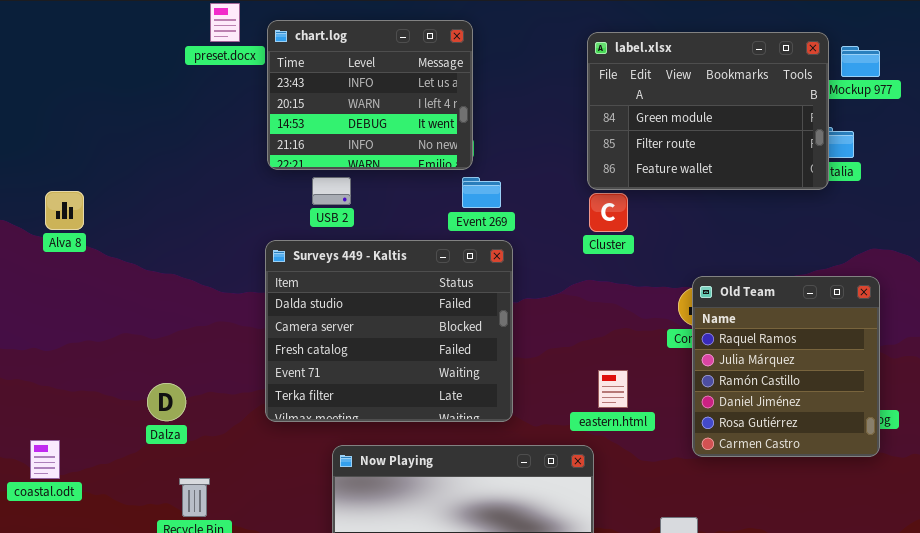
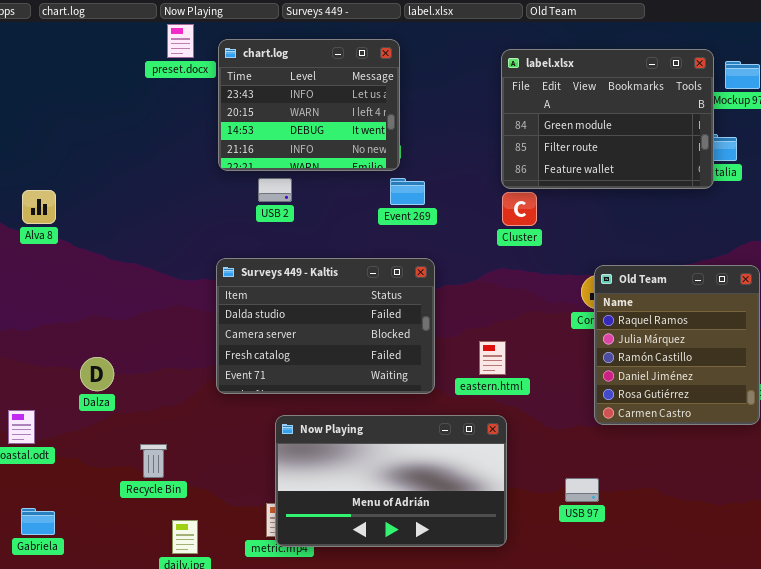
Surveys 449 - Kaltis: [265,240,513,422] -> [216,258,435,394], resized
eastern.html: [598,370,628,408] -> [479,341,506,375], moved
Dalza: [147,383,186,421] -> [80,357,114,391], moved

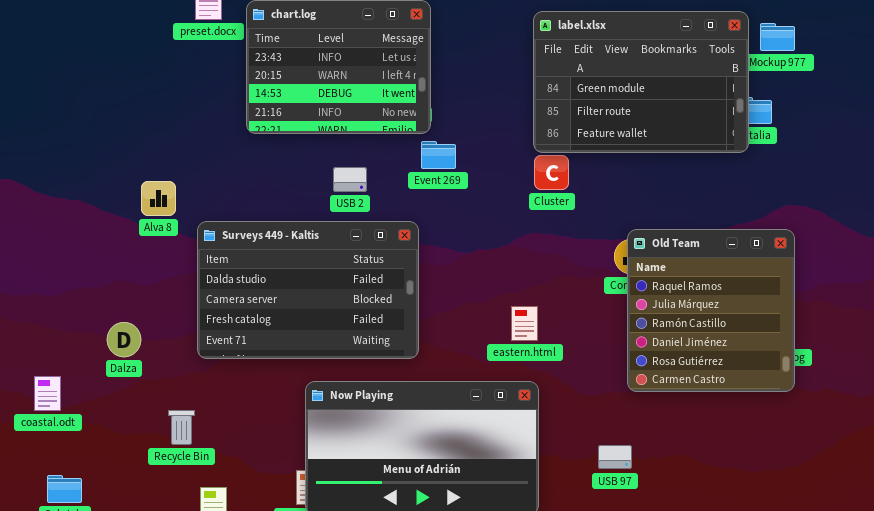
USB 2: [258,178,292,202] -> [333,167,367,192], moved
Alva 8: [22,190,56,224] -> [141,181,176,216], moved
Surveys 449 - Kaltis: [216,258,435,394] -> [197,221,419,359], moved

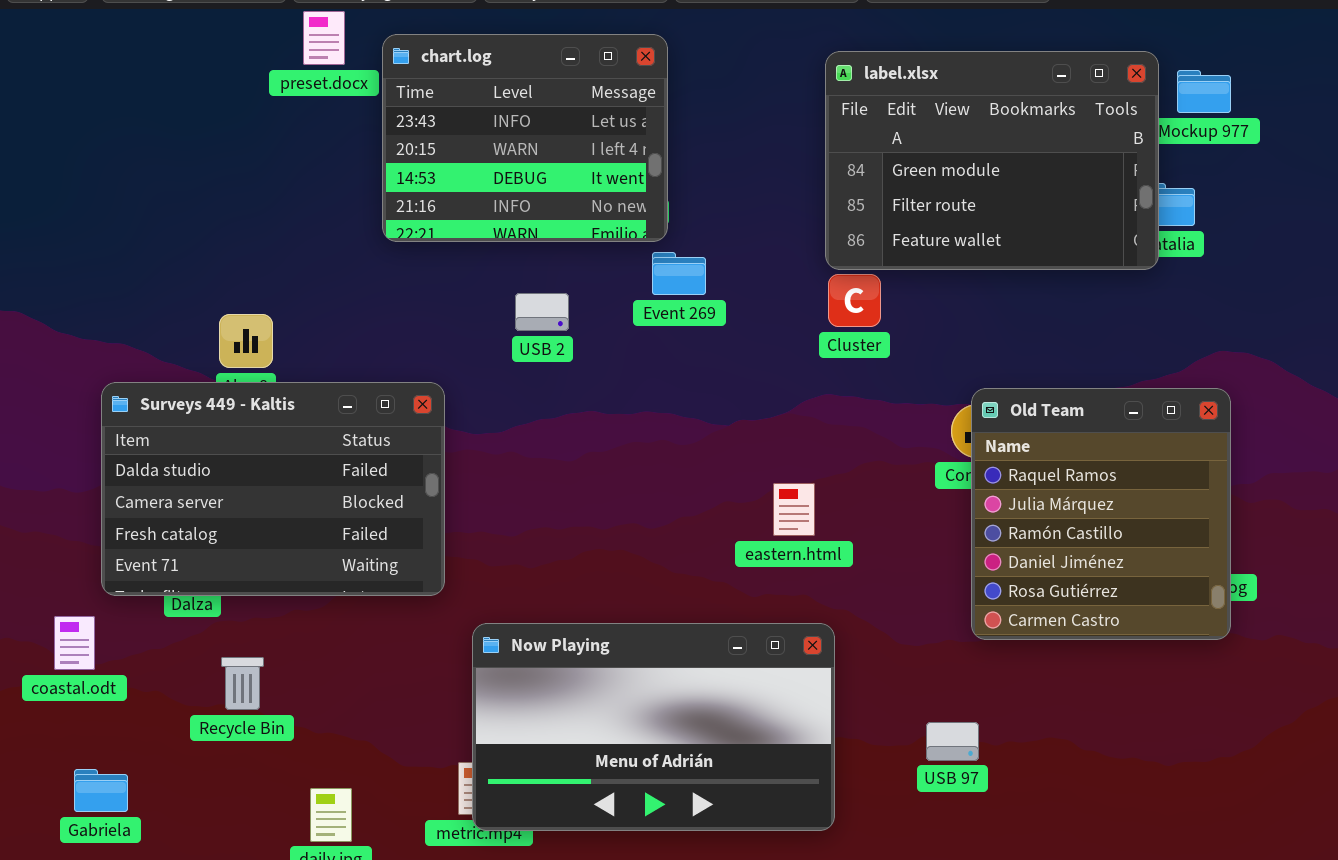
Surveys 449 - Kaltis: [197,221,419,359] -> [101,382,445,596], moved
eastern.html: [511,306,538,341] -> [773,483,815,536], moved
Recycle Bin: [168,410,195,445] -> [221,657,264,710], moved

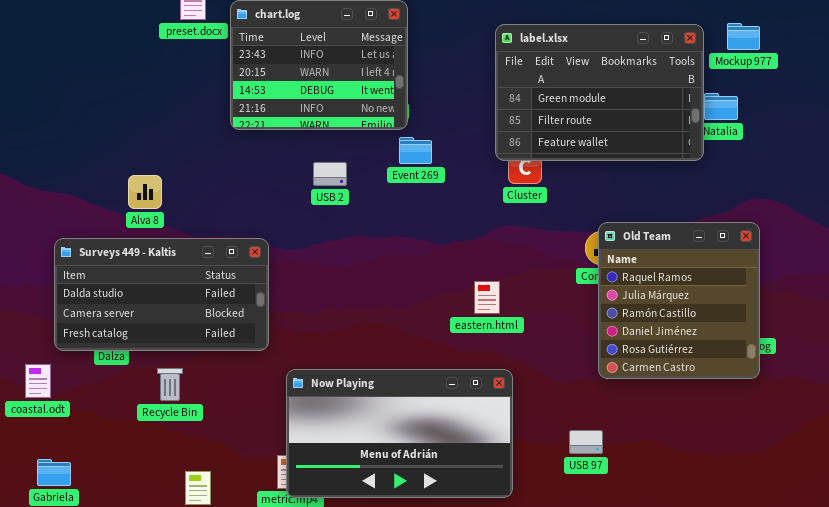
label.xlsx: [825,51,1159,270] -> [495,24,704,161], moved
Surveys 449 - Kaltis: [101,382,445,596] -> [54,238,269,351], resized
Recycle Bin: [221,657,264,710] -> [157,368,183,401], moved

